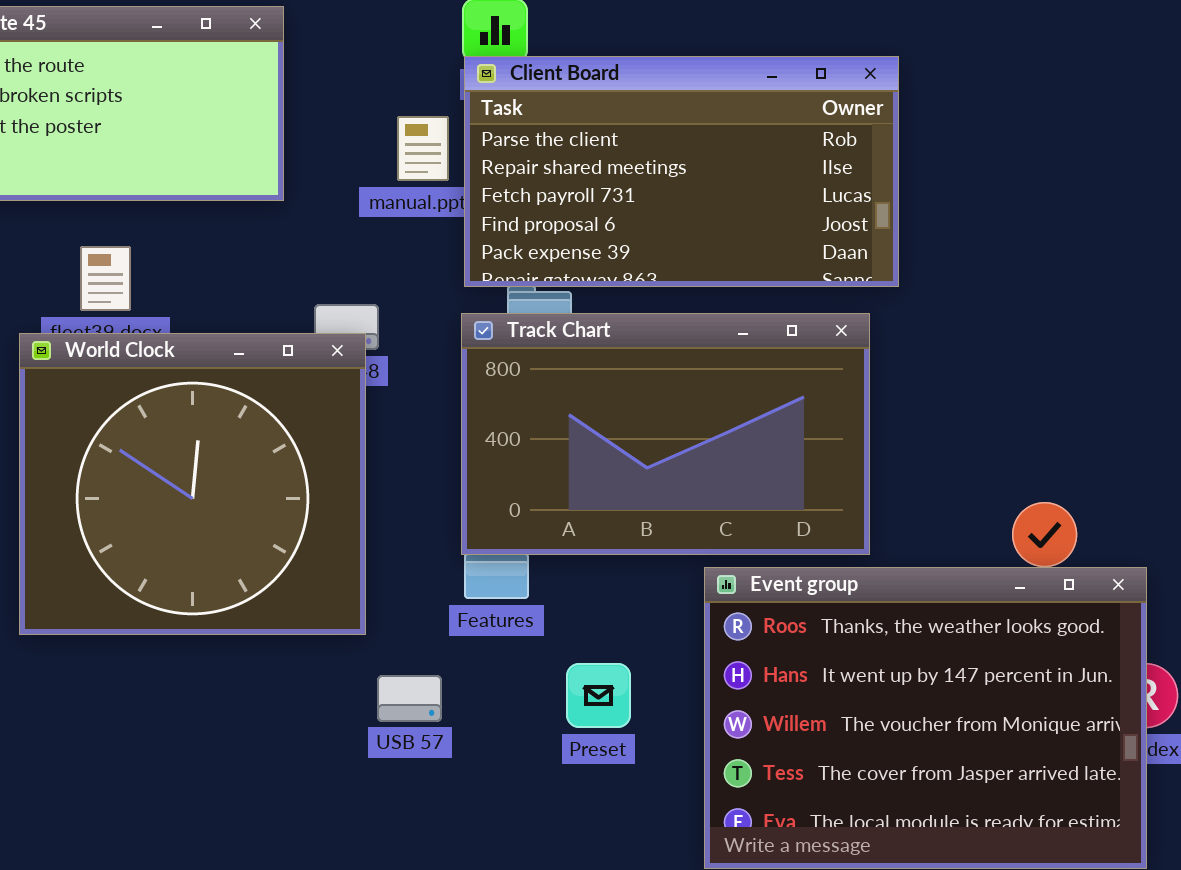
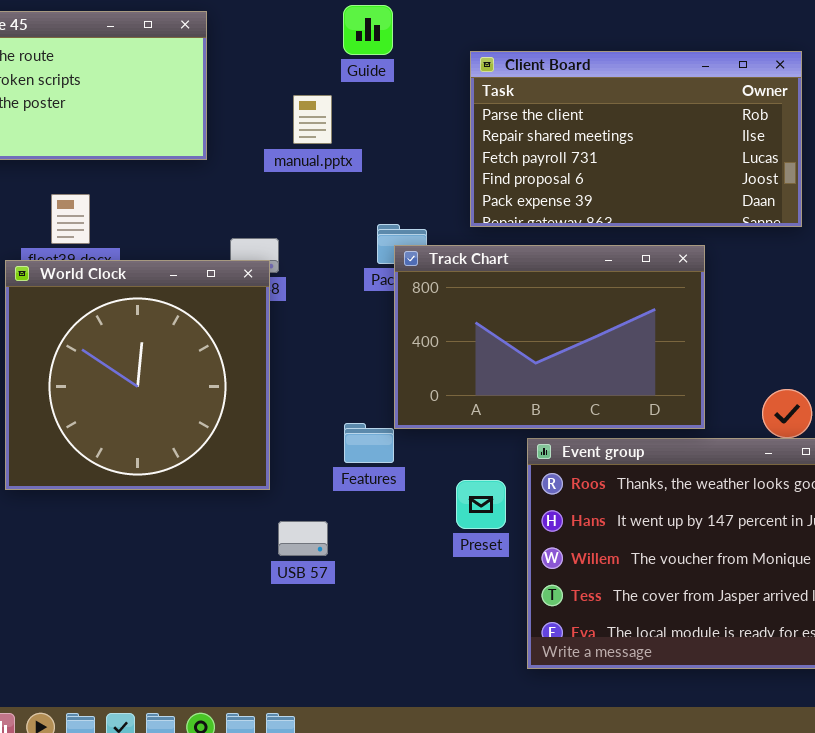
Client Board: [464,56,899,287] -> [470,51,802,227], moved
Track Chart: [461,313,870,555] -> [394,245,705,429], moved
Preset: [566,663,631,728] -> [456,480,506,529], moved

